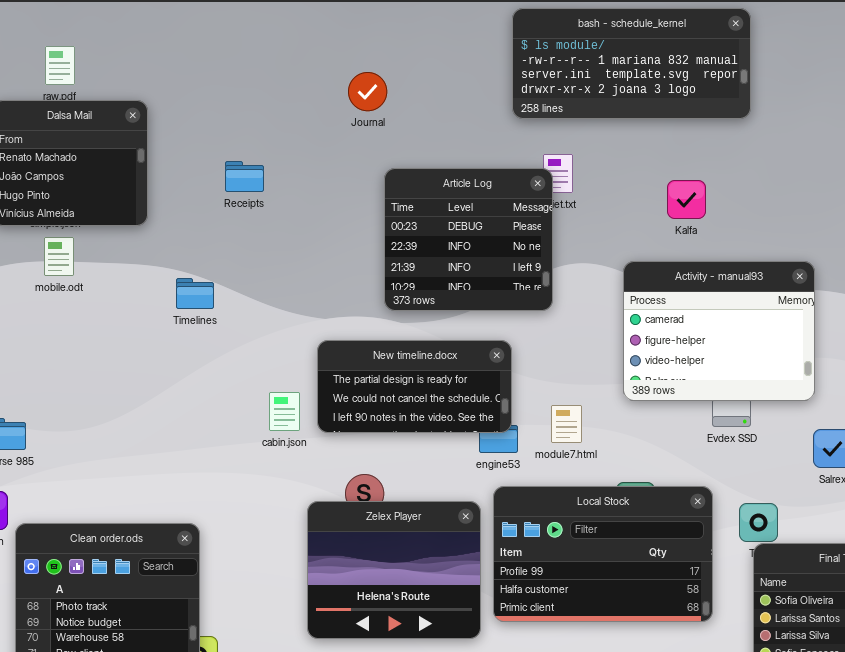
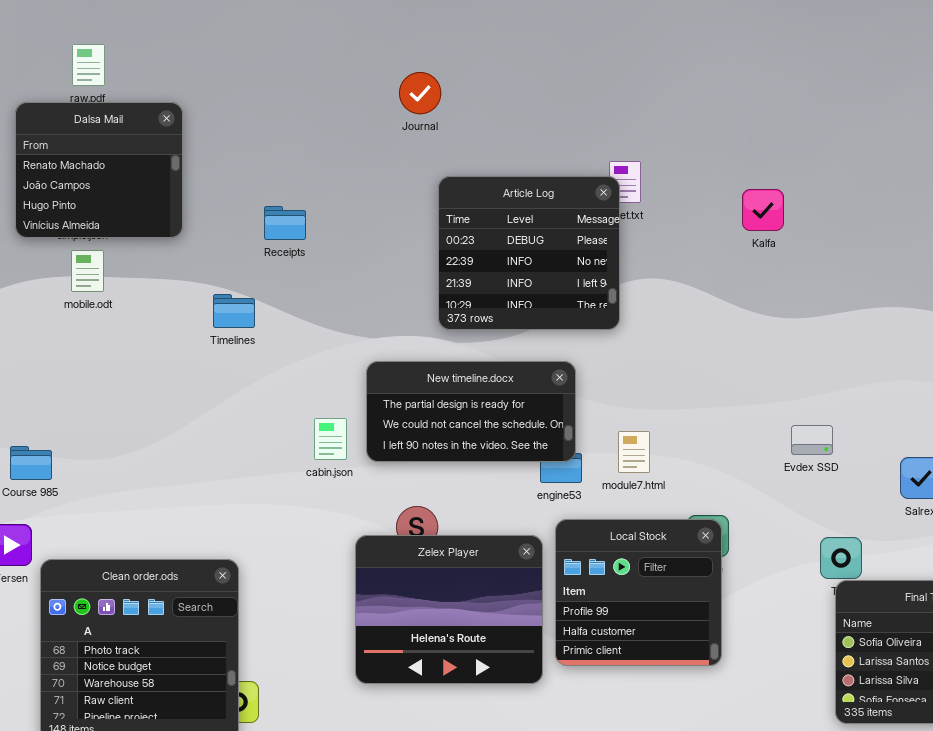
bash - schedule_kernel: [512,8,751,119] -> none, closed
Receipts: [225,161,264,192] -> [264,206,306,240], moved
Activity - manual93: [623,261,815,401] -> none, closed
Local Stock: [493,486,713,622] -> [555,519,722,666], resized

